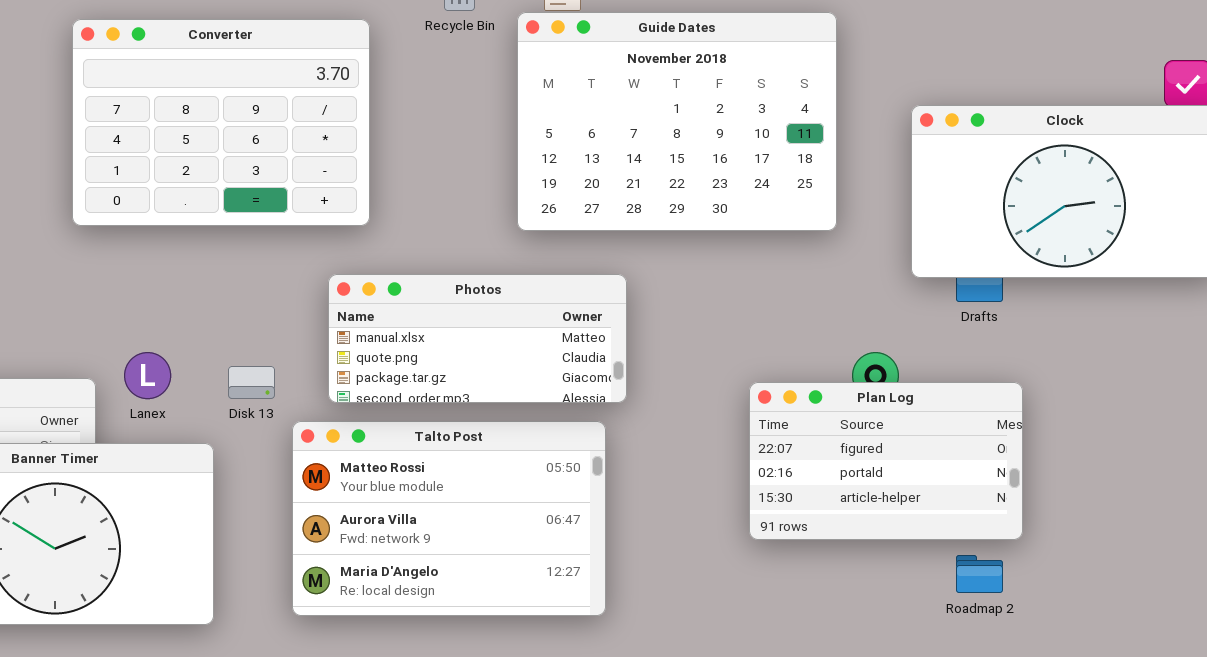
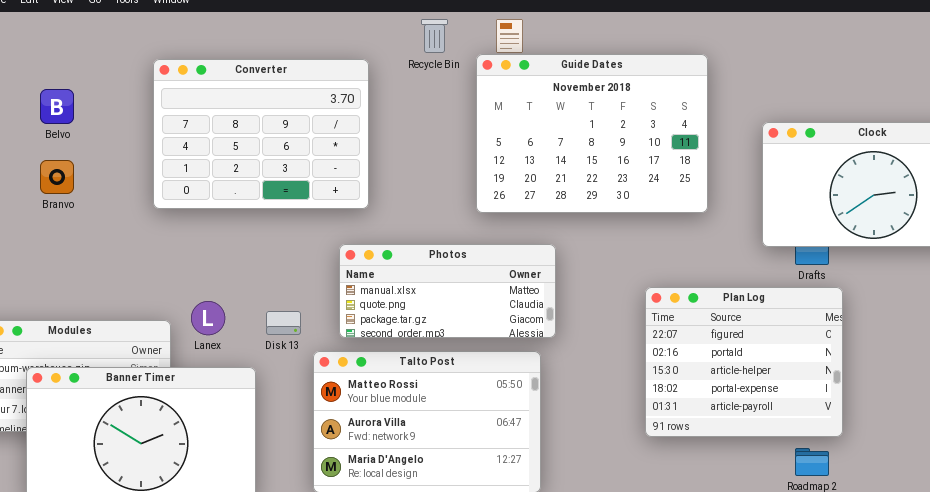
Plan Log: [749,382,1023,540] -> [645,287,843,437], resized

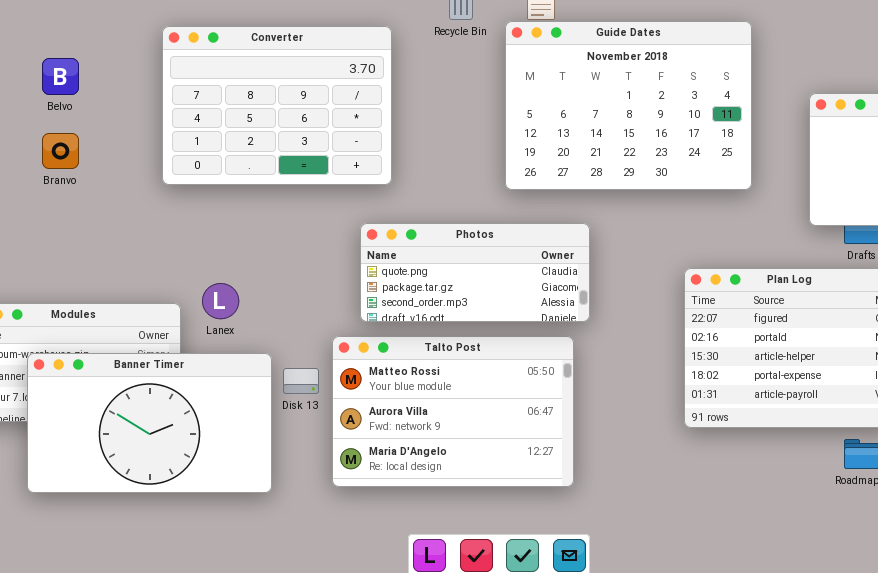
Photos: [339,244,556,338] -> [360,223,590,322], scrolled down 1 row
Disk 13: [266,311,301,335] -> [283,368,319,394], moved

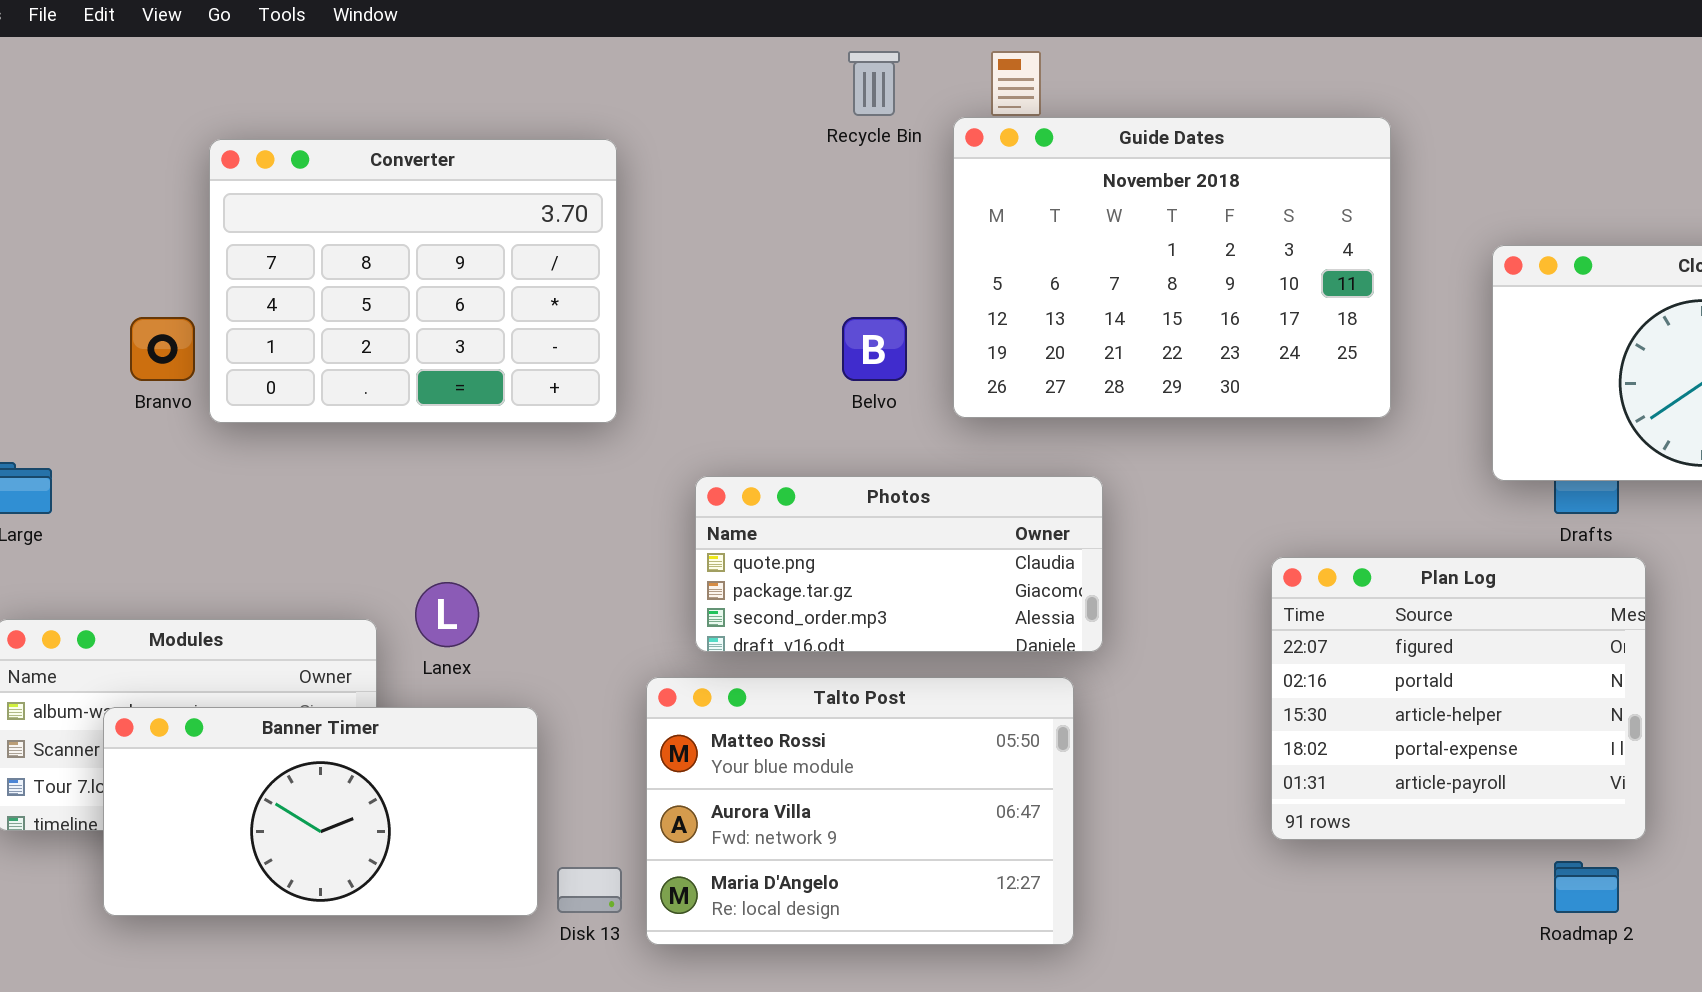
Converter: [162,26,392,185] -> [209,139,617,423], moved
Belvo: [42,58,79,95] -> [842,317,907,381], moved
Banner Timer: [27,353,272,493] -> [103,707,538,916], resized
Disk 13: [283,368,319,394] -> [557,867,622,913], moved

